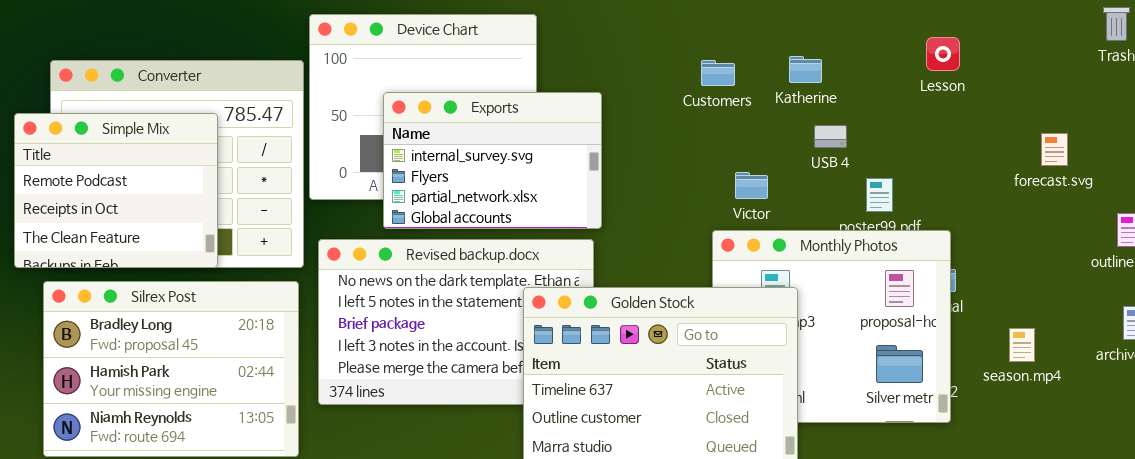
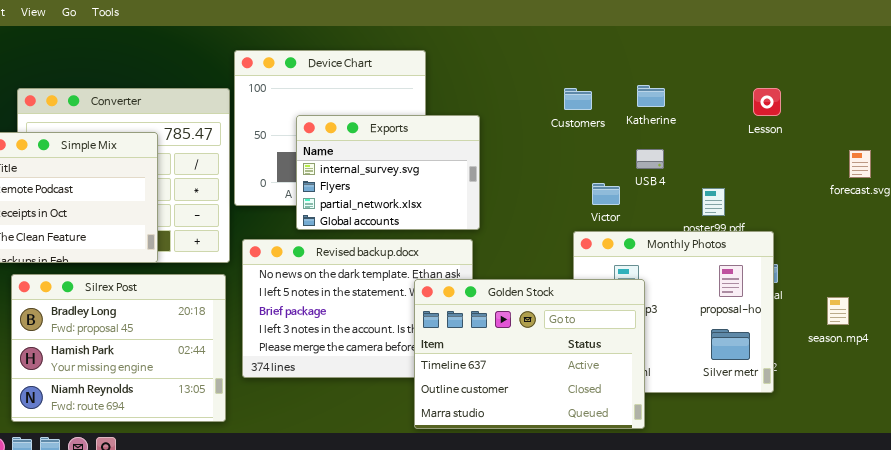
Lesson: [926,37,960,71] -> [753,88,781,116], moved
USB 4: [814,125,847,148] -> [636,149,664,169], moved
season.mp4: [1009,328,1035,362] -> [827,297,849,325], moved

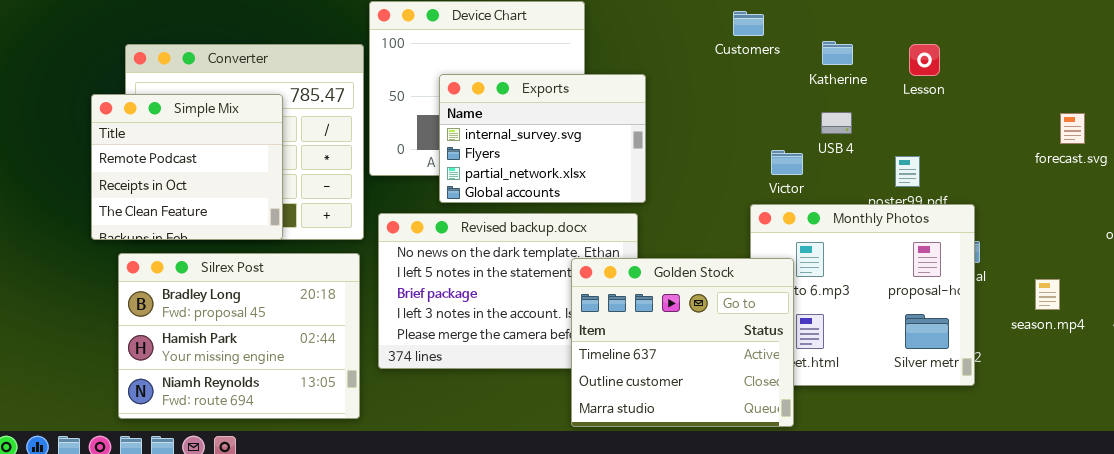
Customers: [564,88,592,110] -> [733,11,764,36], moved
Lesson: [753,88,781,116] -> [909,44,940,76], moved
Golden Stock: [414,279,645,429] -> [571,258,794,427], resized

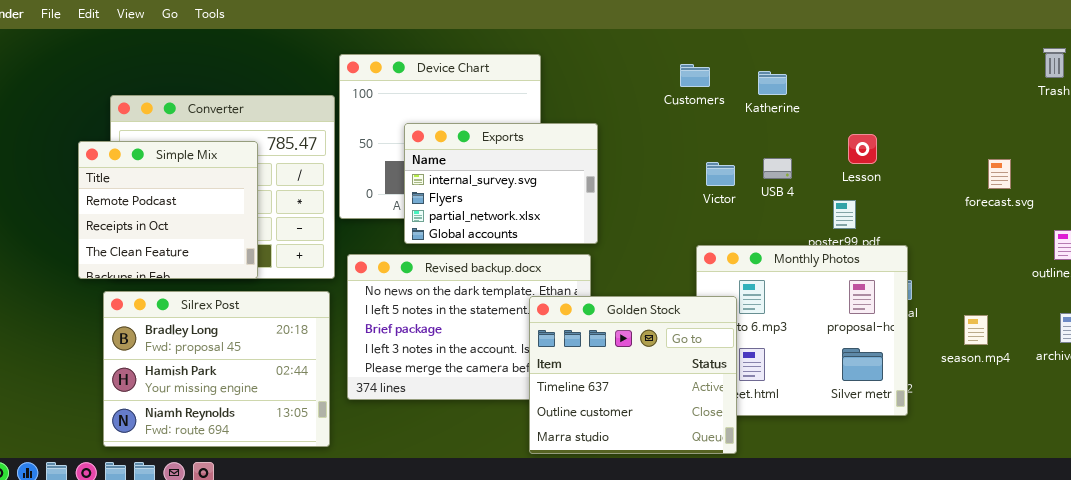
Katherine: [822,41,853,65] -> [758,71,787,95], moved
Lesson: [909,44,940,76] -> [848,134,877,164], moved
Victor: [771,150,803,175] -> [706,162,735,186], moved

